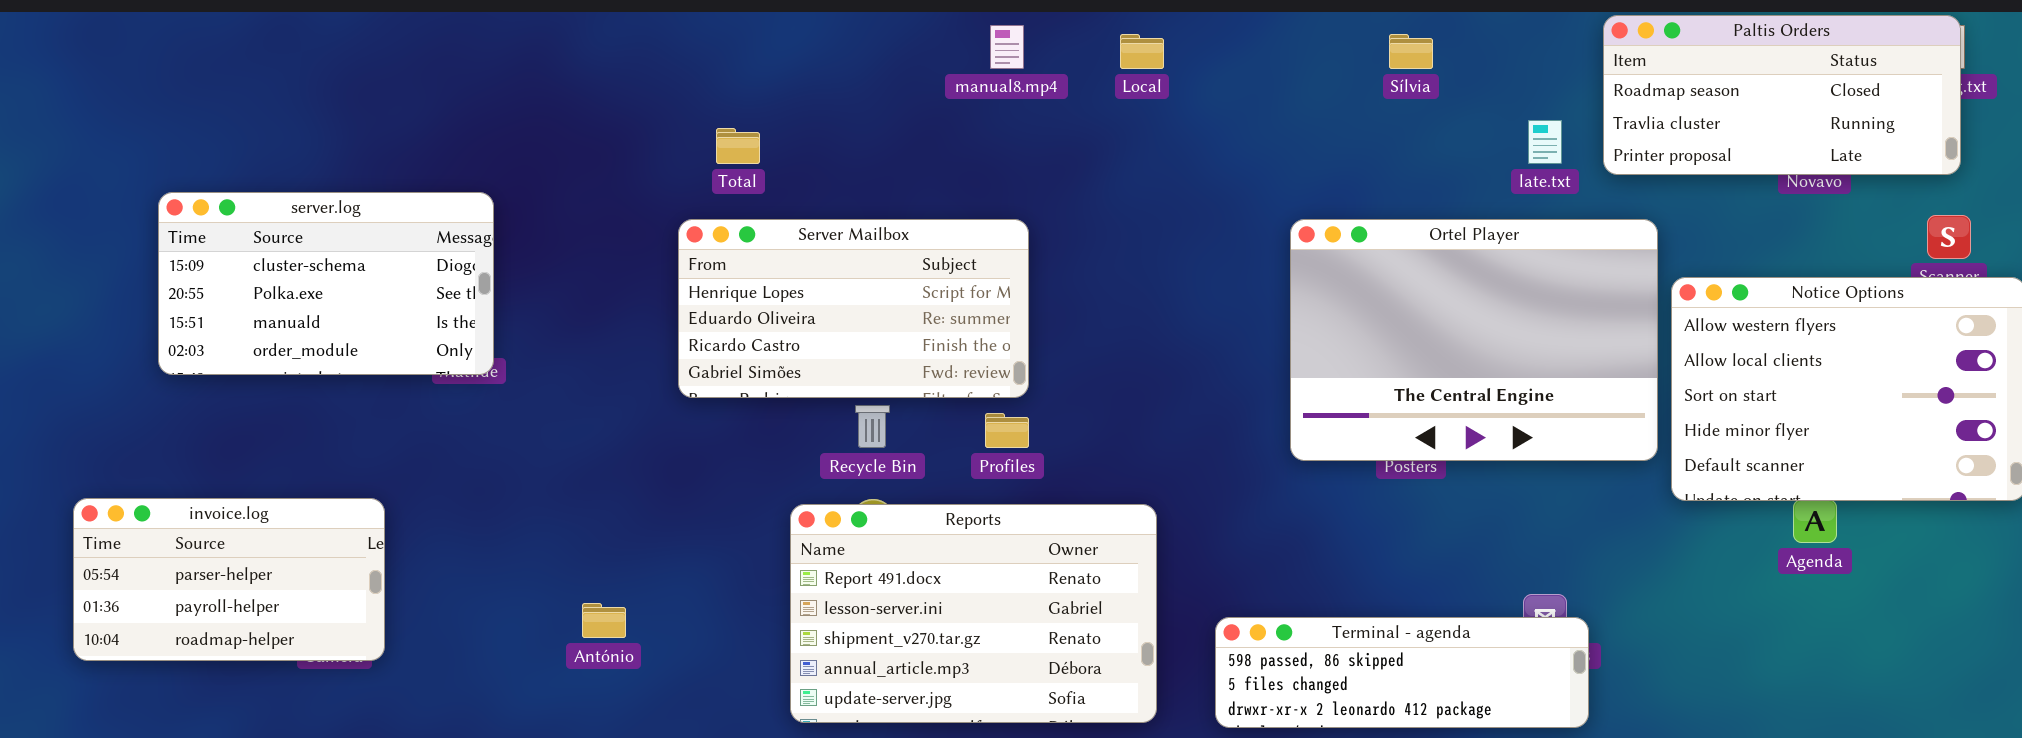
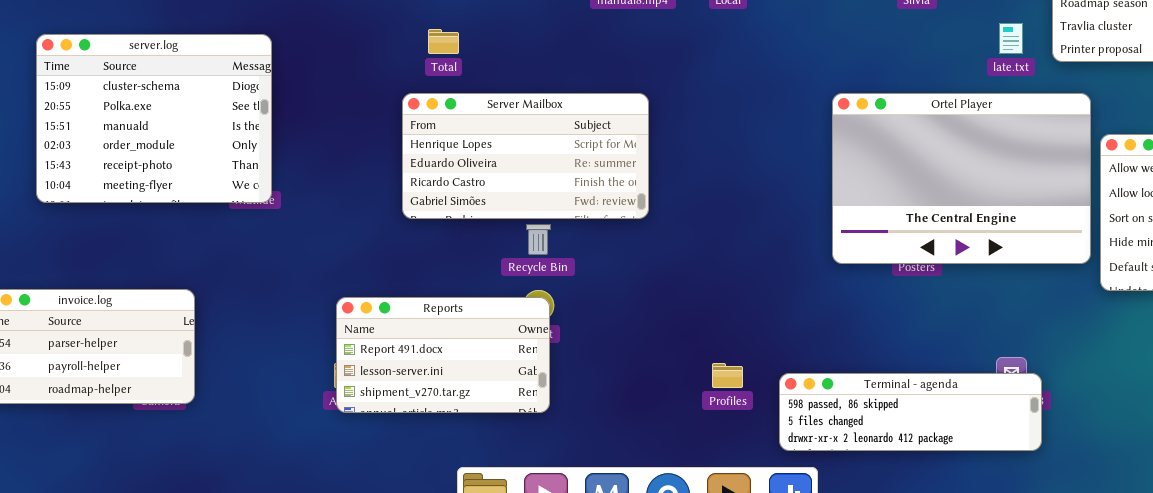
server.log: [158,192,494,375] -> [36,34,272,203], resized
Profiles: [985,413,1029,448] -> [712,363,743,388], moved
Reports: [790,504,1157,723] -> [336,297,550,413], moved, resized

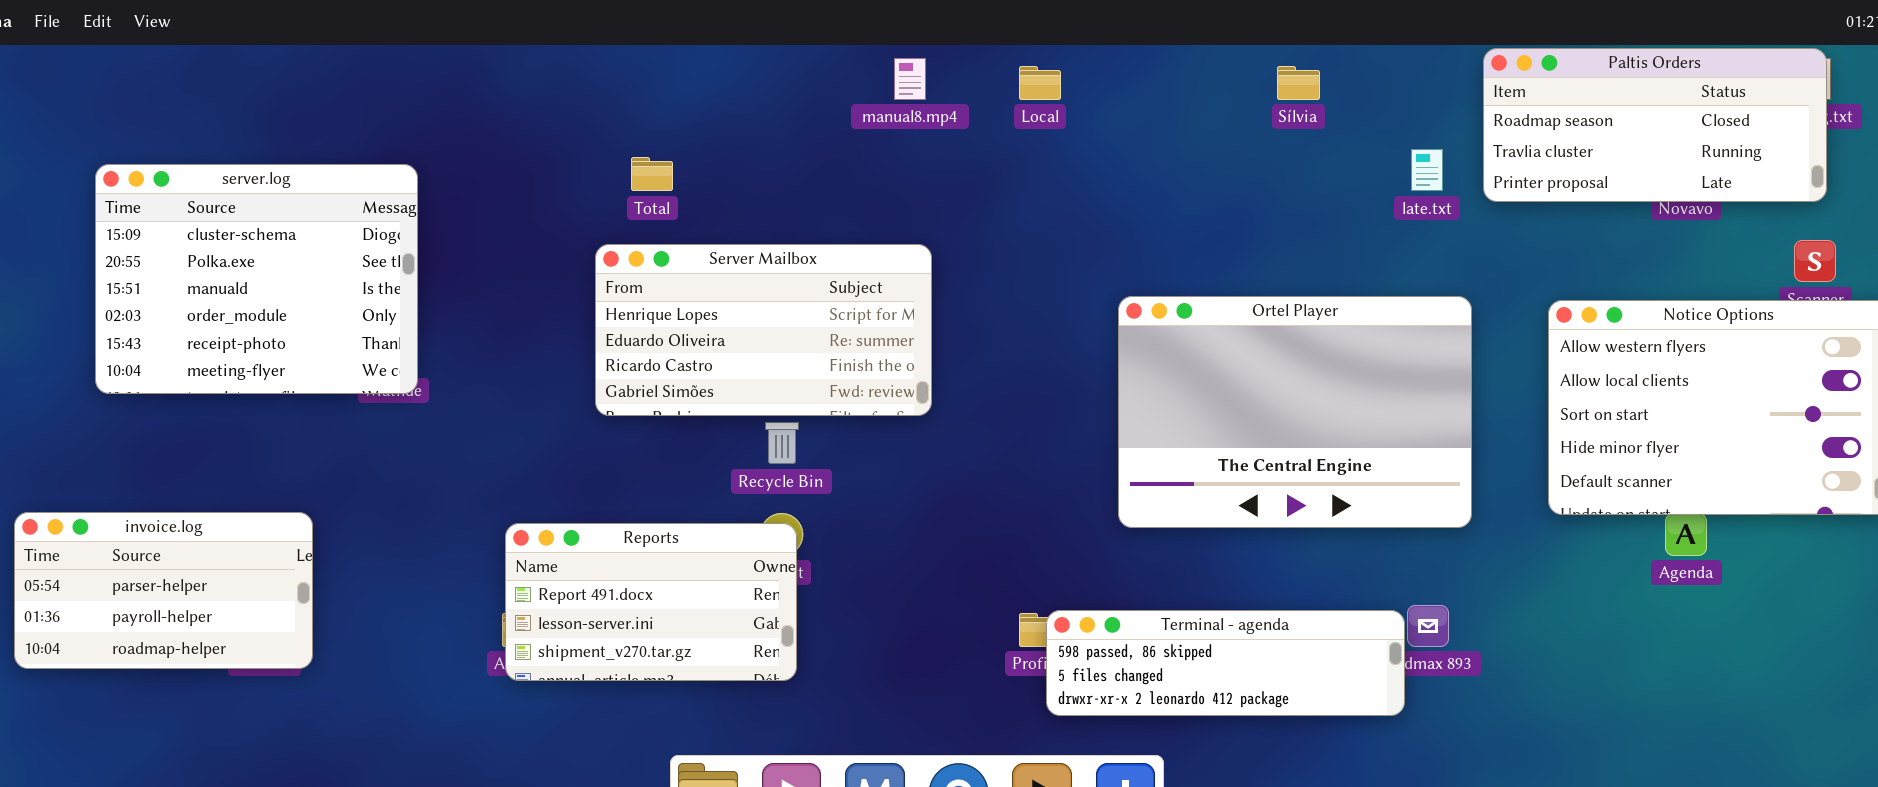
Ortel Player: [832,93,1091,264] -> [1118,296,1472,528], moved
Terminal - agenda: [779,373,1042,451] -> [1046,610,1405,716], moved

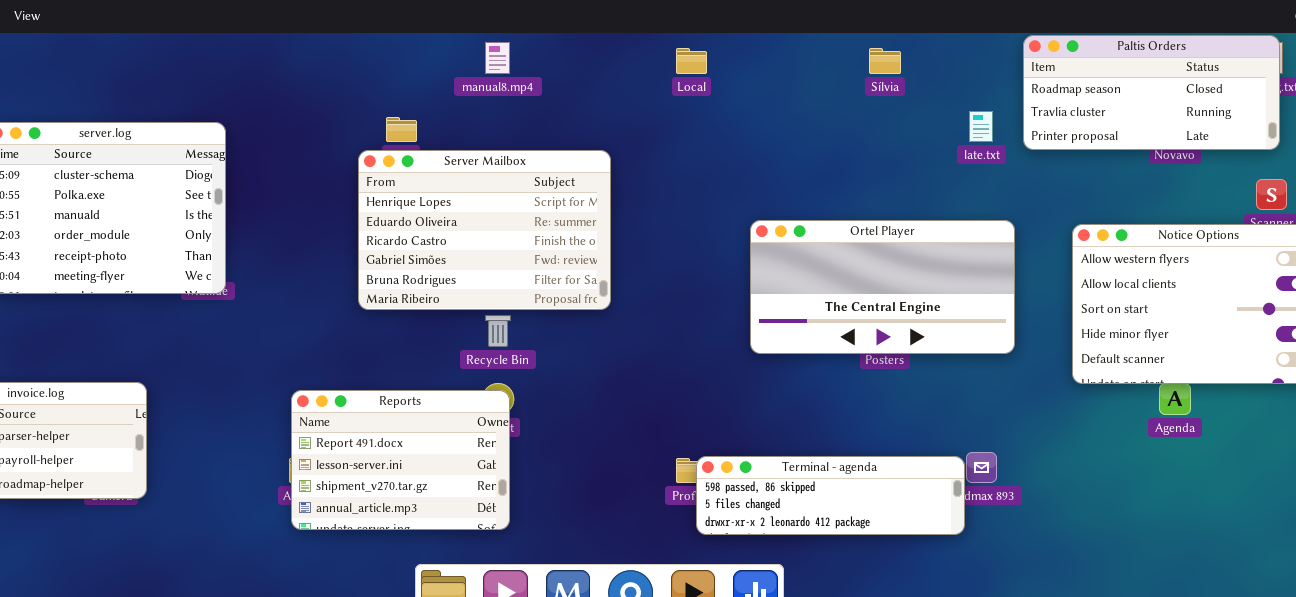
manual8.mp4: [894,58,926,100] -> [485,42,510,74], moved
Server Mailbox: [595,244,932,416] -> [358,150,611,310], resized
Ortel Player: [1118,296,1472,528] -> [750,220,1015,354], resized
Reports: [505,523,797,681] -> [291,390,510,530], resized

